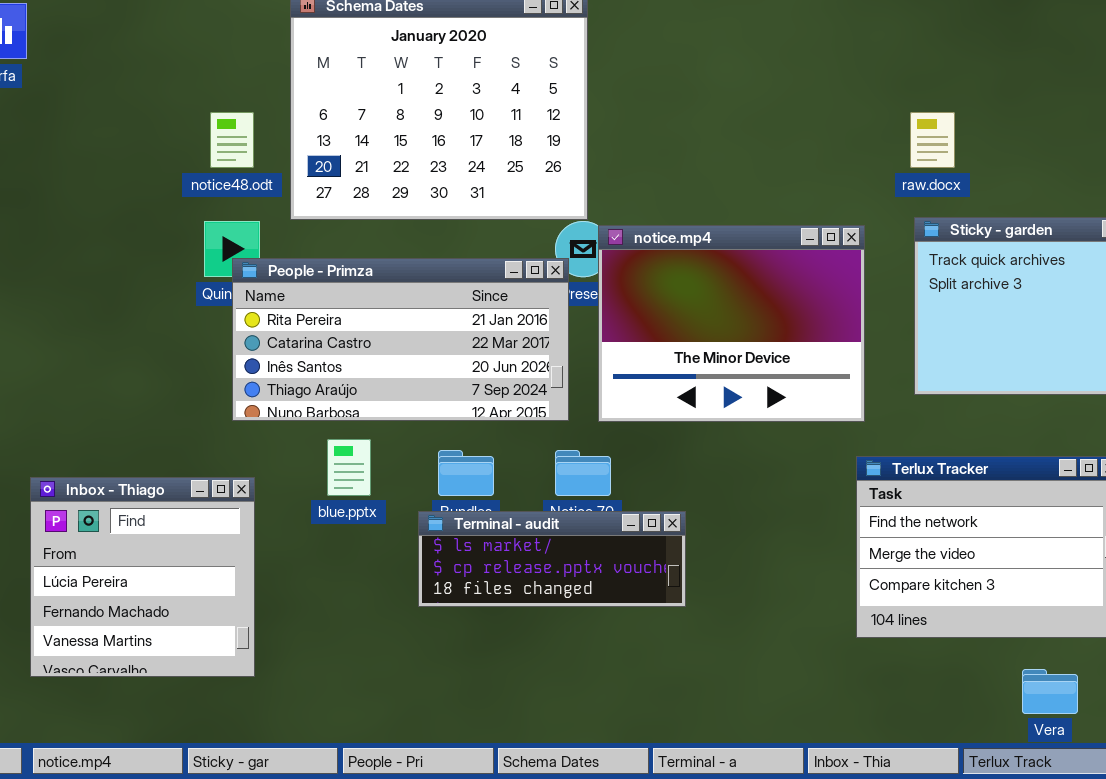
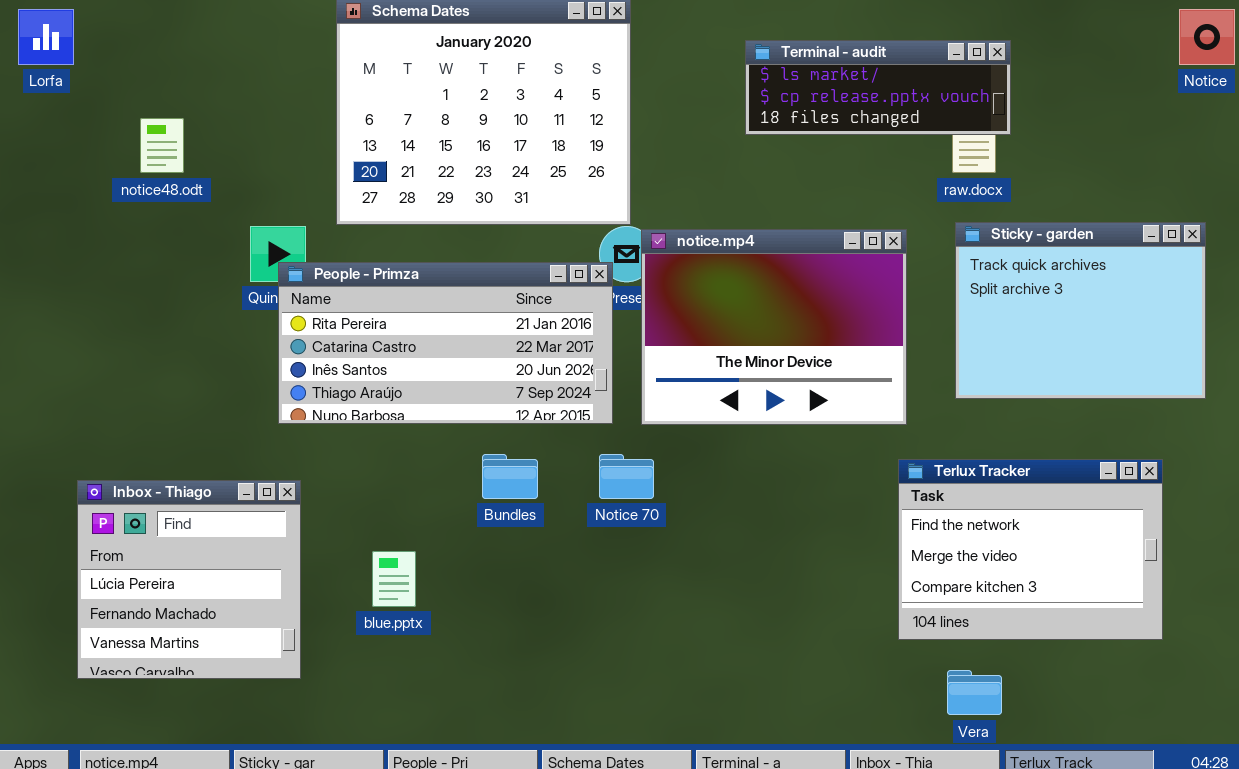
notice48.odt: [210,112,254,168] -> [140,118,184,173], moved
blue.pptx: [327,439,371,496] -> [372,551,416,607], moved
Terminal - audit: [418,511,686,607] -> [745,40,1011,135], moved
Vera: [1022,669,1078,714] -> [947,670,1002,715], moved

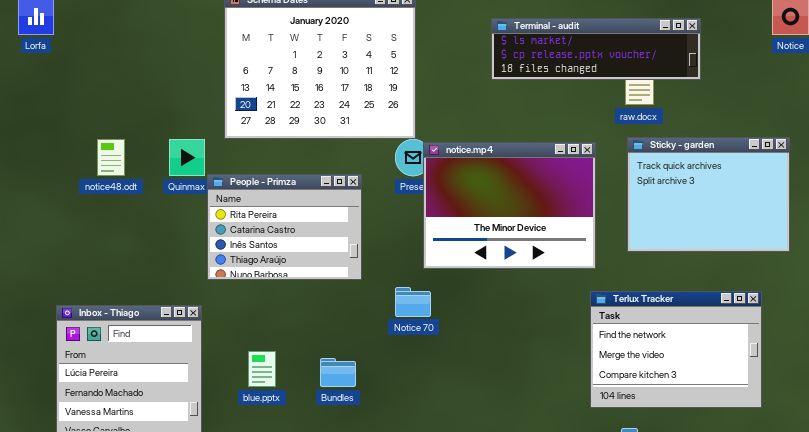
Terminal - audit: [745,40,1011,135] -> [491,18,701,80], resized
notice48.odt: [140,118,184,173] -> [97,139,125,176], moved
People - Primza: [278,262,613,424] -> [207,174,362,280], moved, resized
Bundles: [482,454,538,499] -> [320,358,356,387], moved

